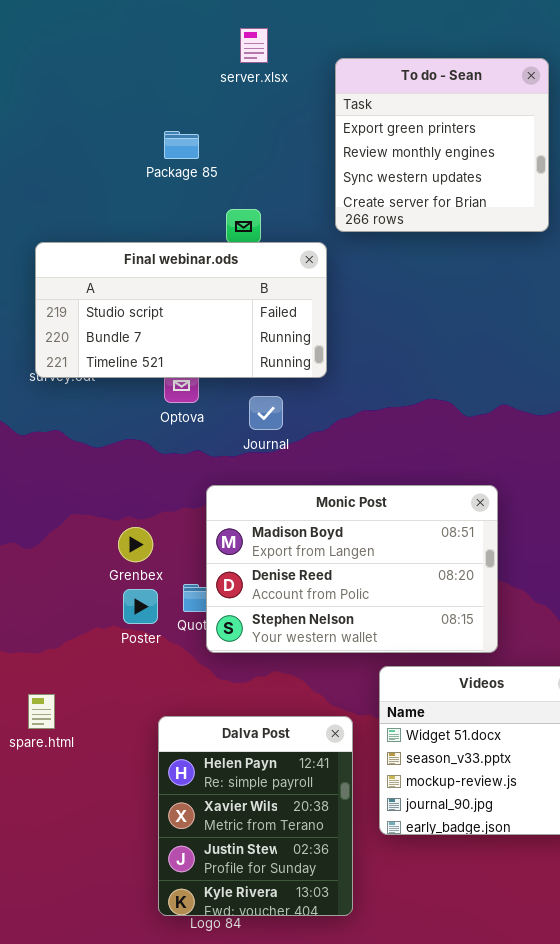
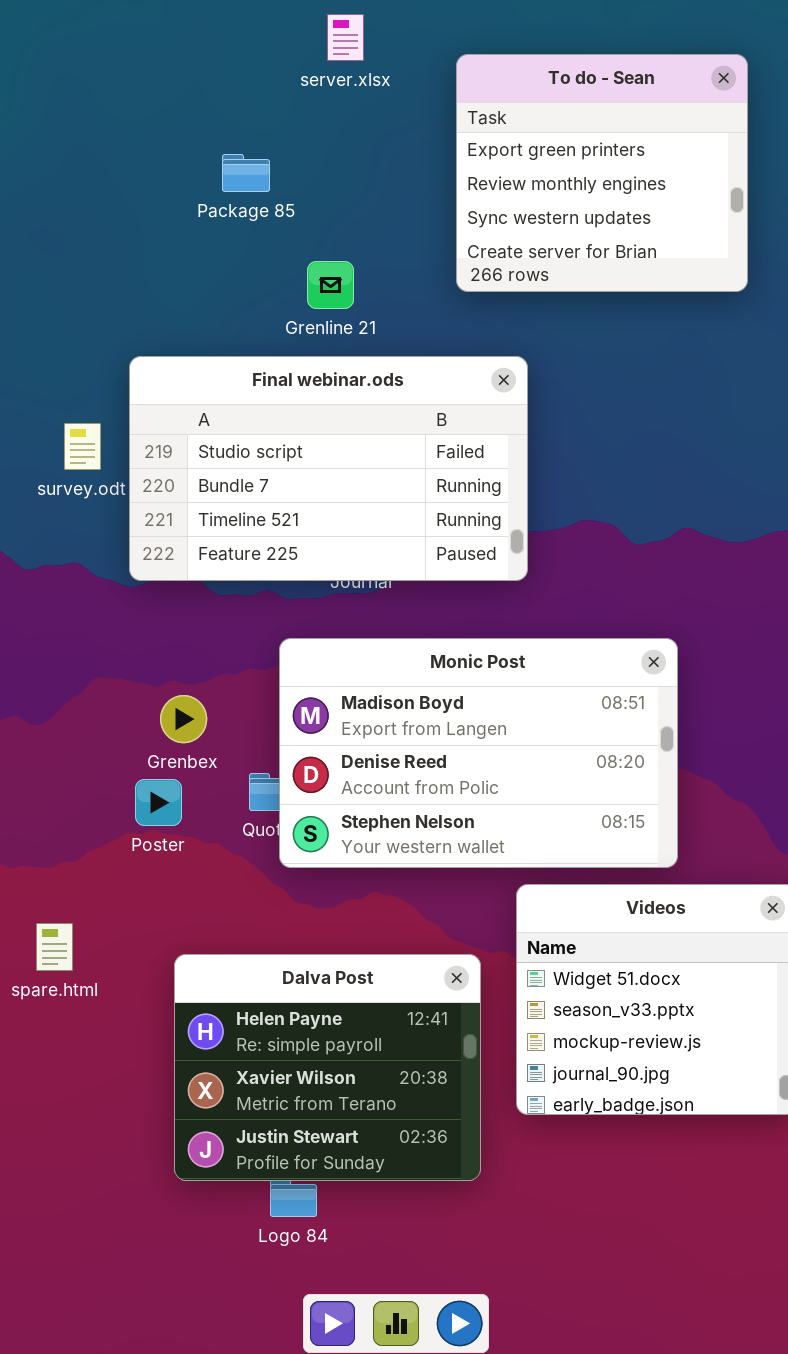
Final webinar.ods: [35,242,327,378] -> [129,356,528,581], moved, resized
Poster: [123,589,158,624] -> [135,779,182,826], moved
Dalva Post: [158,716,353,916] -> [174,954,481,1181], resized

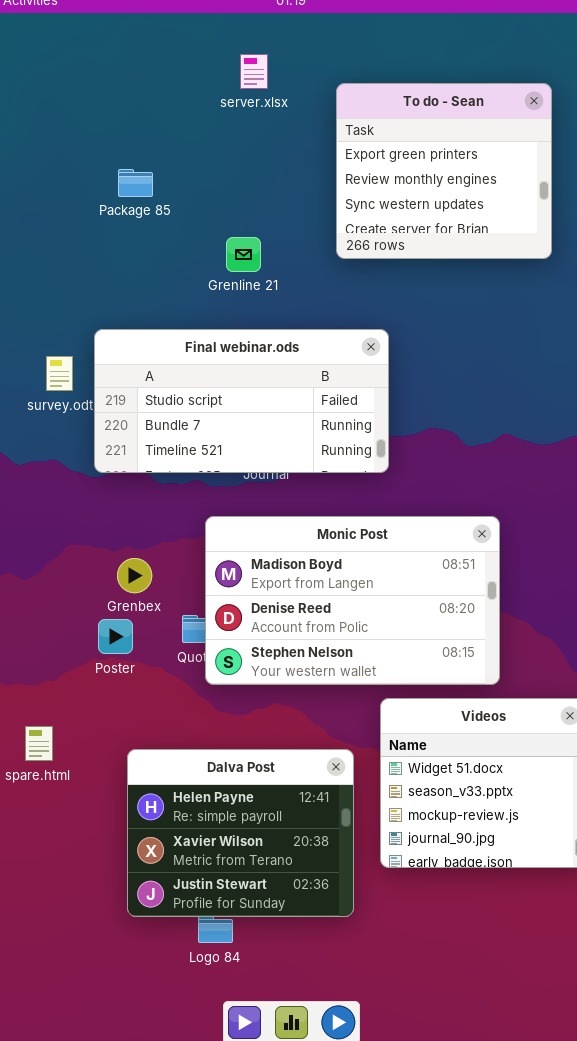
Package 85: [222,154,270,192] -> [118,169,153,197], moved
Final webinar.ods: [129,356,528,581] -> [94,329,389,473], resized

